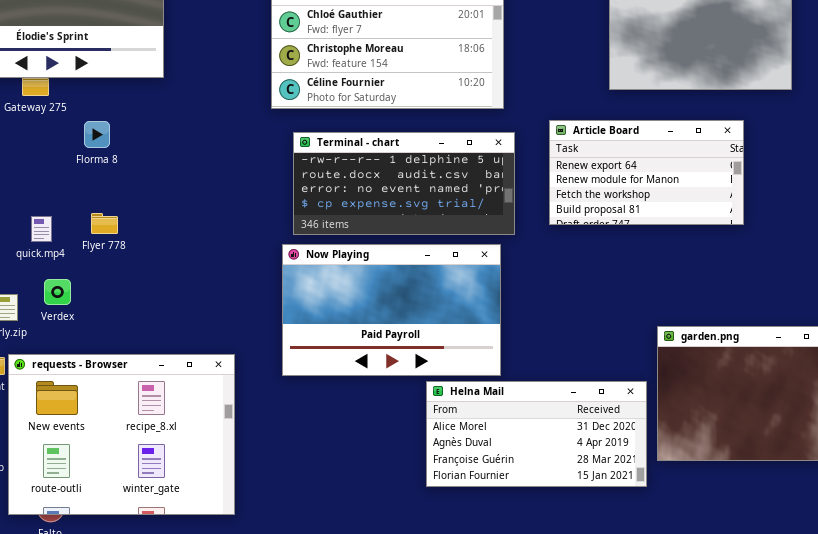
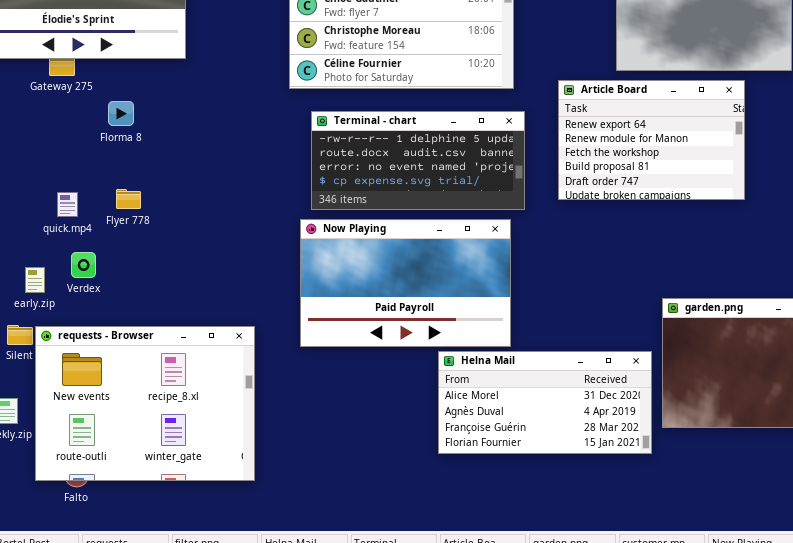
Article Board: [549,120,744,225] -> [558,80,745,200], resized

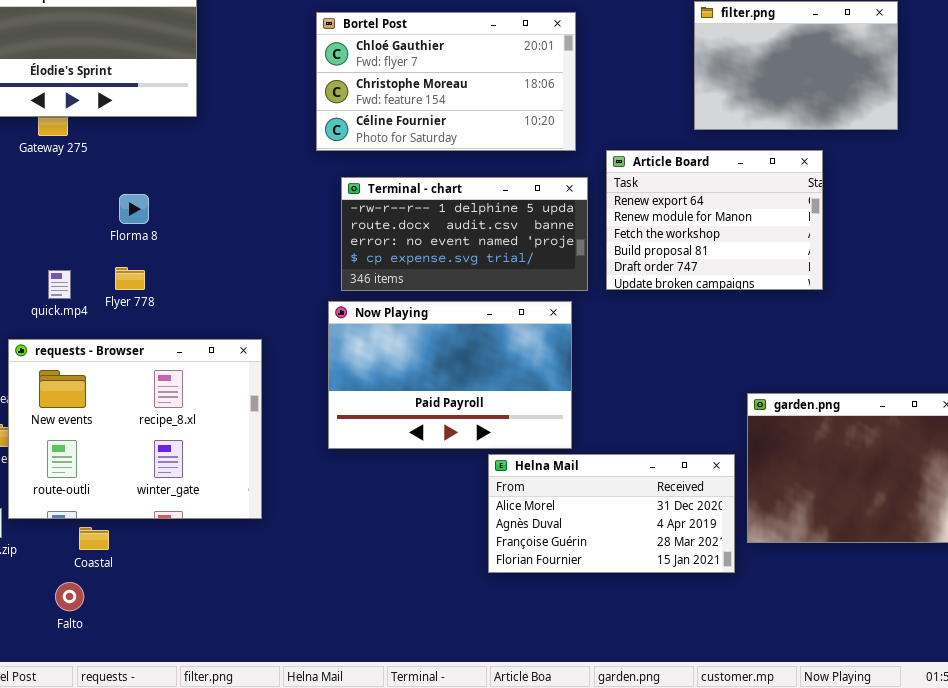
Article Board: [558,80,745,200] -> [606,150,823,290], moved
Florma 8: [108,101,134,126] -> [119,194,149,224], moved
requests - Browser: [35,326,255,481] -> [8,339,262,519], moved

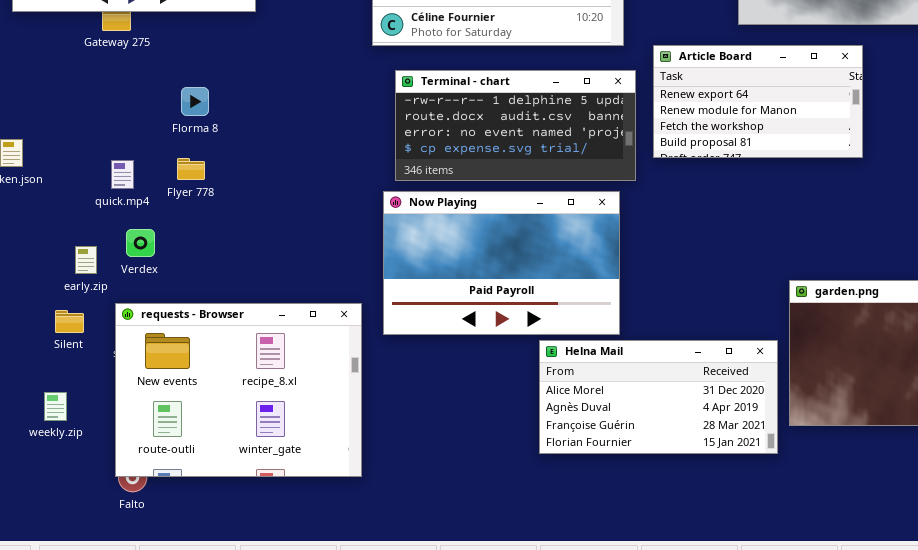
Article Board: [606,150,823,290] -> [653,45,863,158], resized
requests - Browser: [8,339,262,519] -> [115,303,362,477], moved

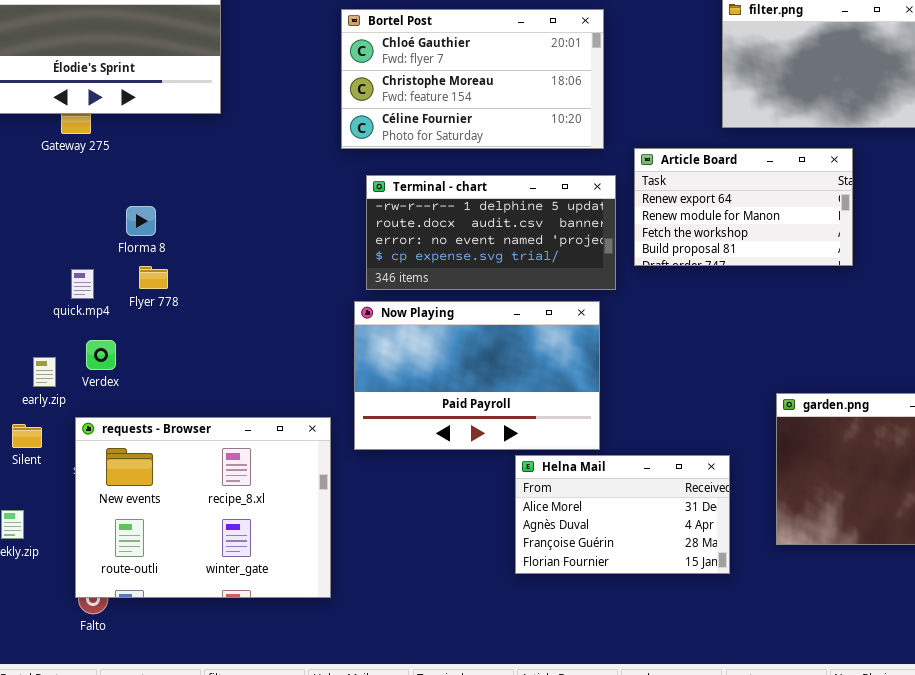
Florma 8: [181,87,209,116] -> [126,206,156,236], moved
Helna Mail: [539,340,778,454] -> [515,455,730,574], resized

